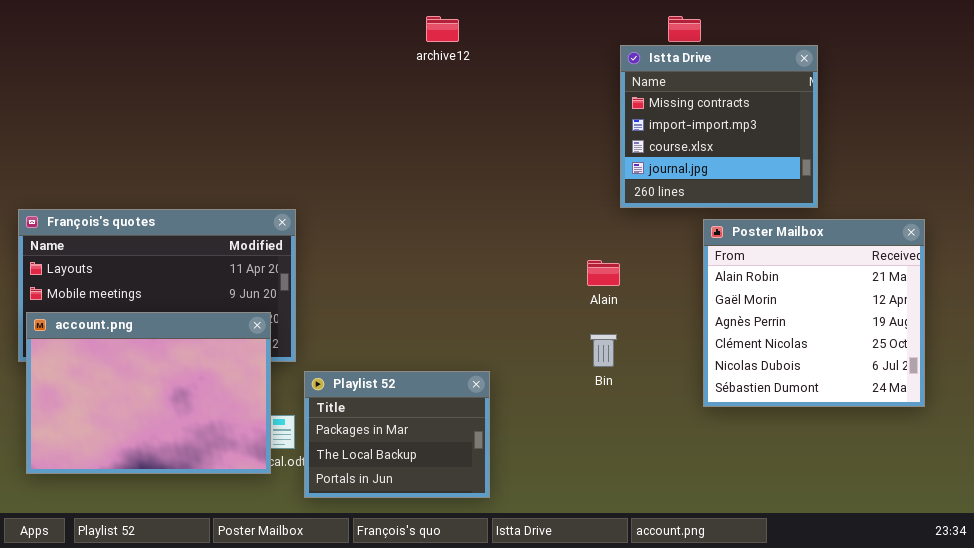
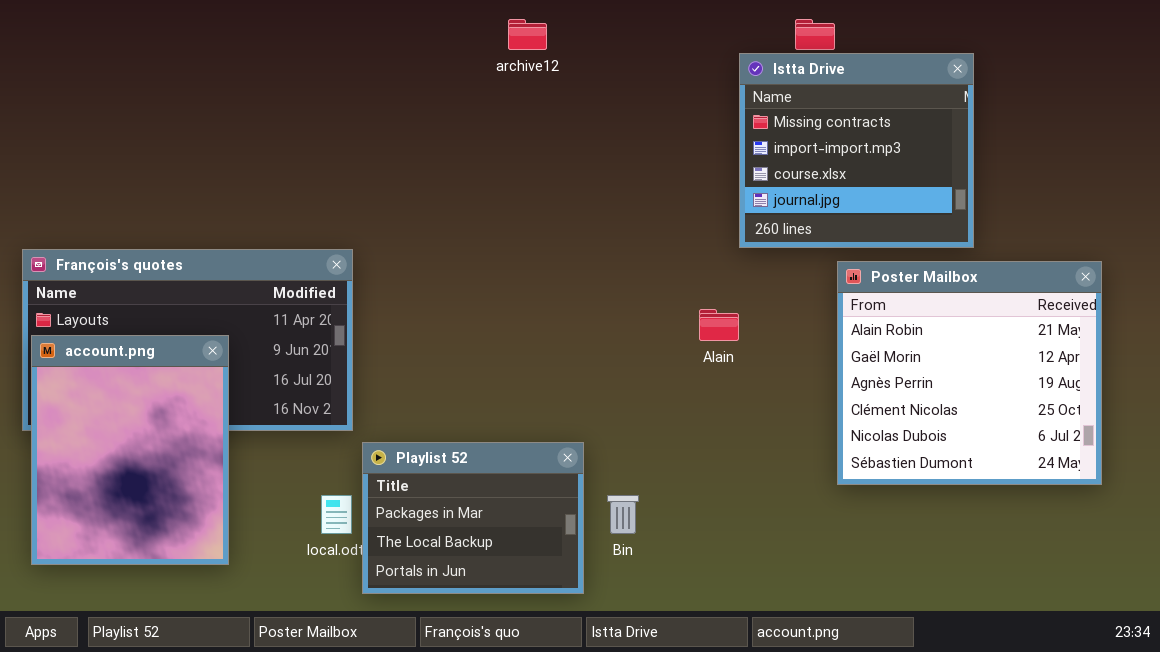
account.png: [26,312,271,474] -> [31,335,229,565], resized
Bin: [590,334,617,367] -> [607,495,639,534], moved

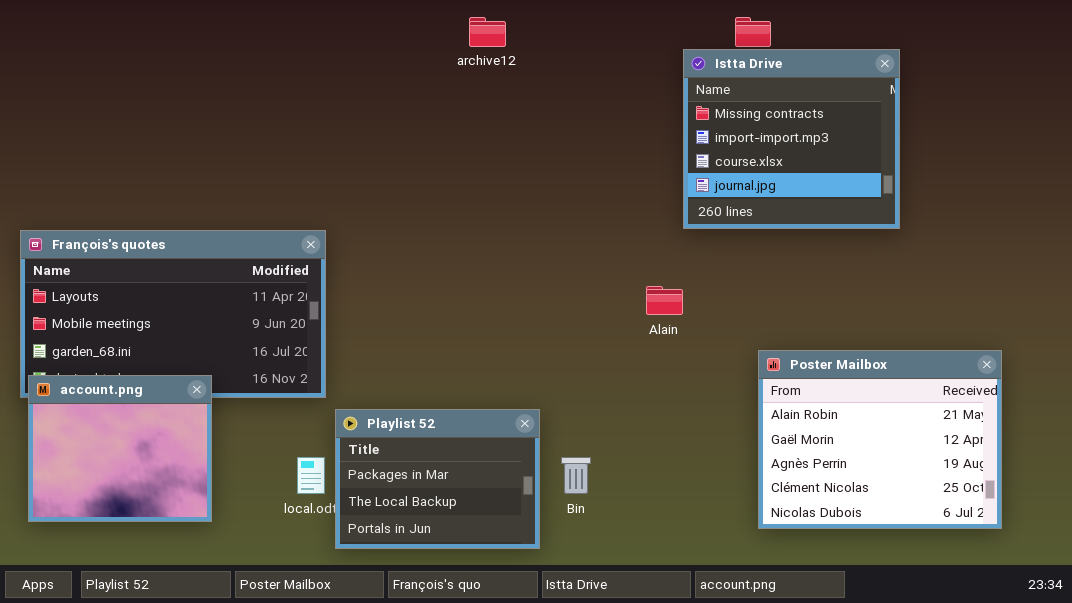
Poster Mailbox: [837,261,1102,485] -> [758,350,1002,529], moved, resized
account.png: [31,335,229,565] -> [28,375,212,522], resized

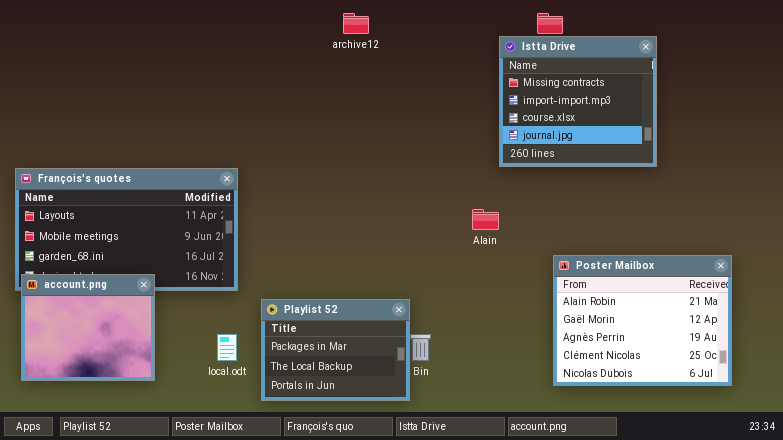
Playlist 52: [335,409,540,549] -> [261,299,410,401], moved

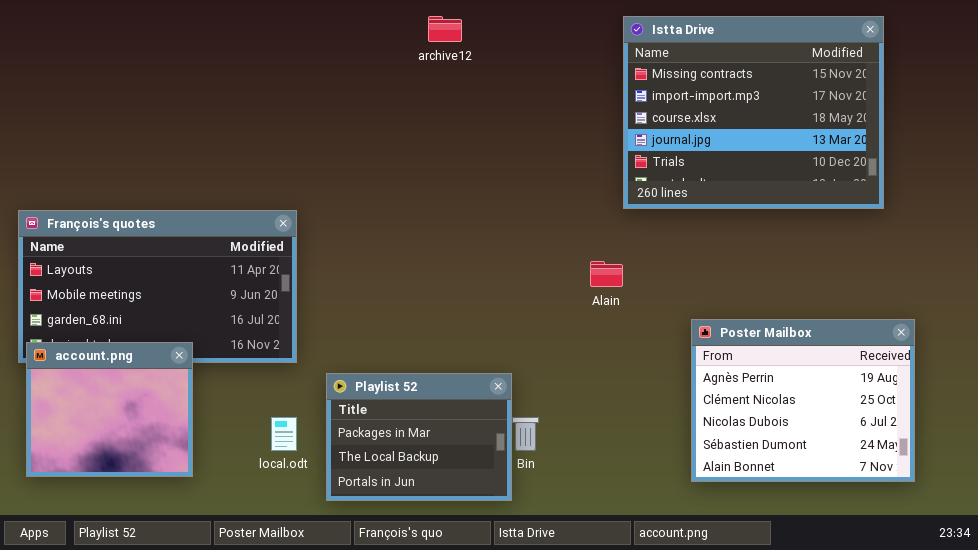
Istta Drive: [499,36,657,167] -> [623,16,884,209], resized
Poster Mailbox: [553,255,732,386] -> [691,319,915,482], scrolled down 2 rows

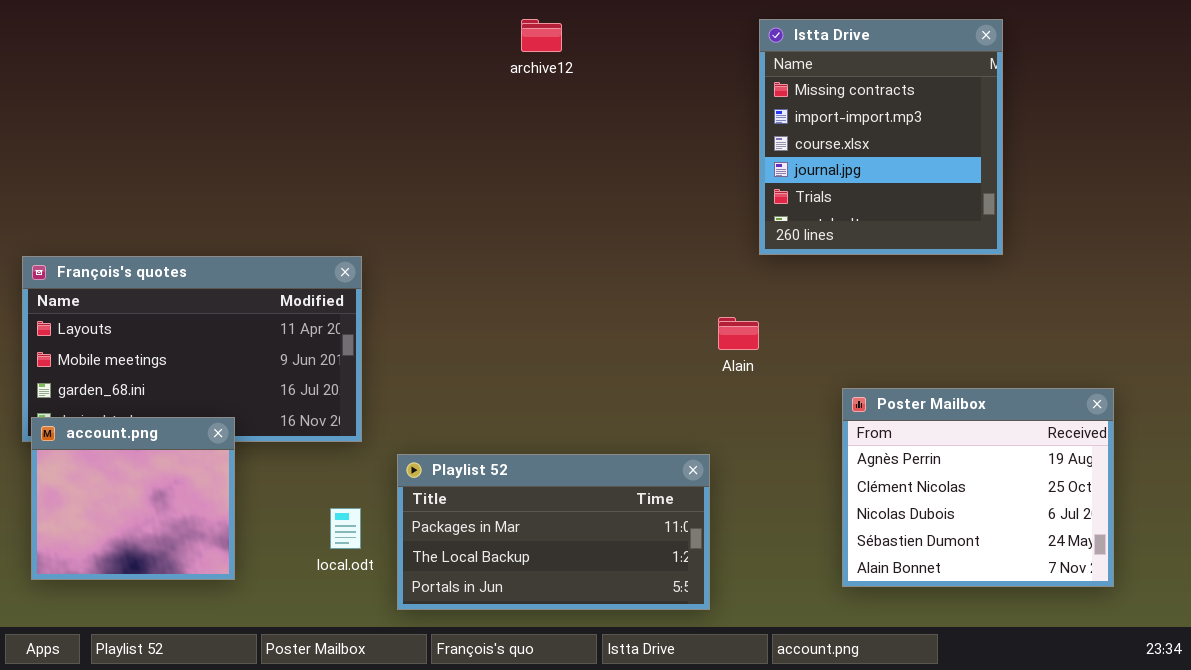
Istta Drive: [623,16,884,209] -> [759,19,1003,255], resized
Playlist 52: [326,373,512,501] -> [397,454,710,610], resized

